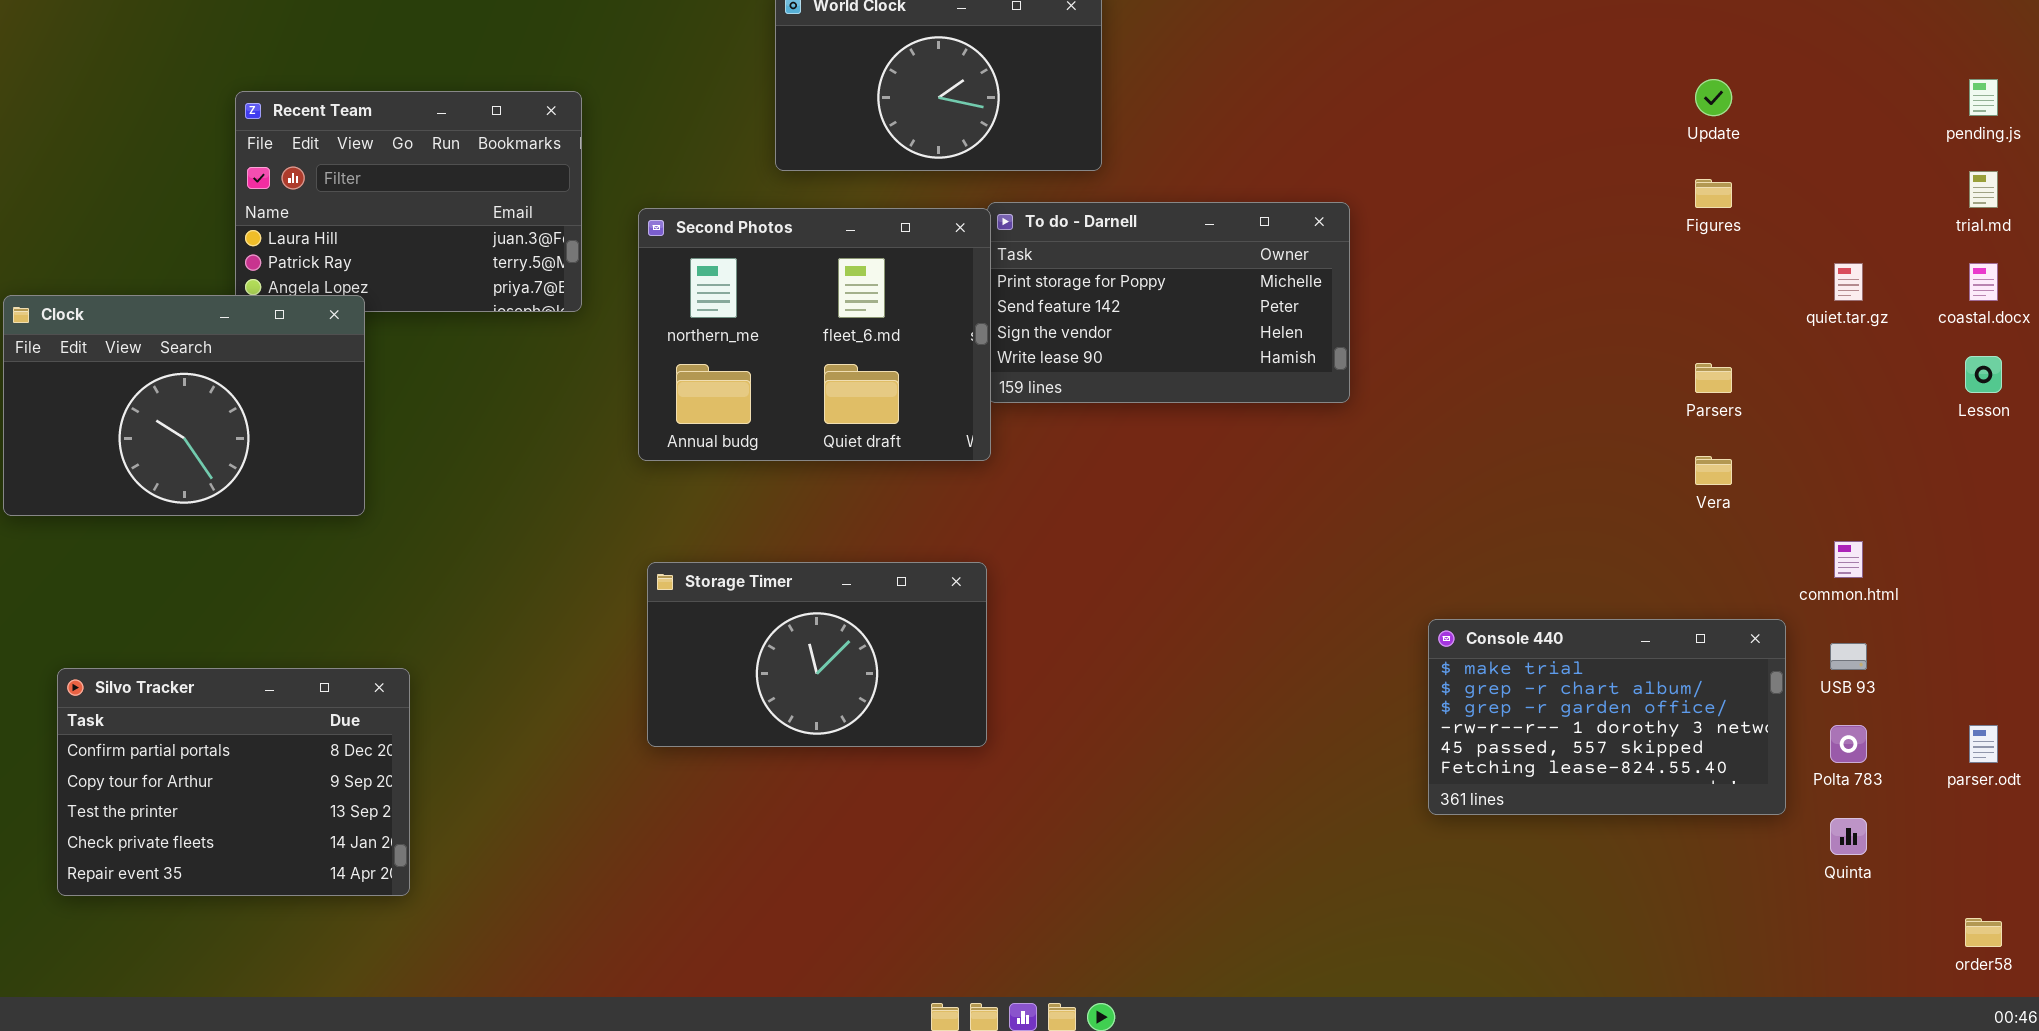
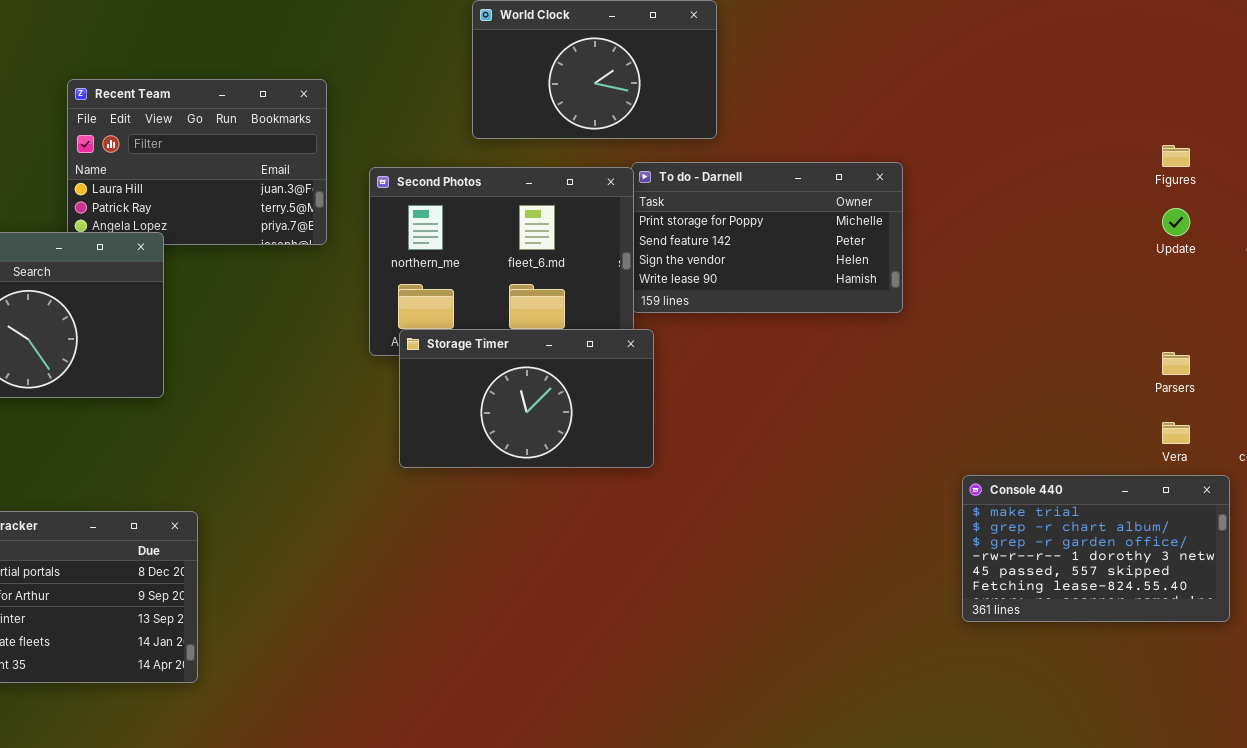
Update: [1695,79,1732,116] -> [1162,208,1190,236], moved
Parsers: [1695,363,1732,393] -> [1162,352,1190,375], moved
Vera: [1695,456,1732,485] -> [1162,422,1190,444], moved
Storage Timer: [647,562,987,747] -> [399,329,654,468], moved

